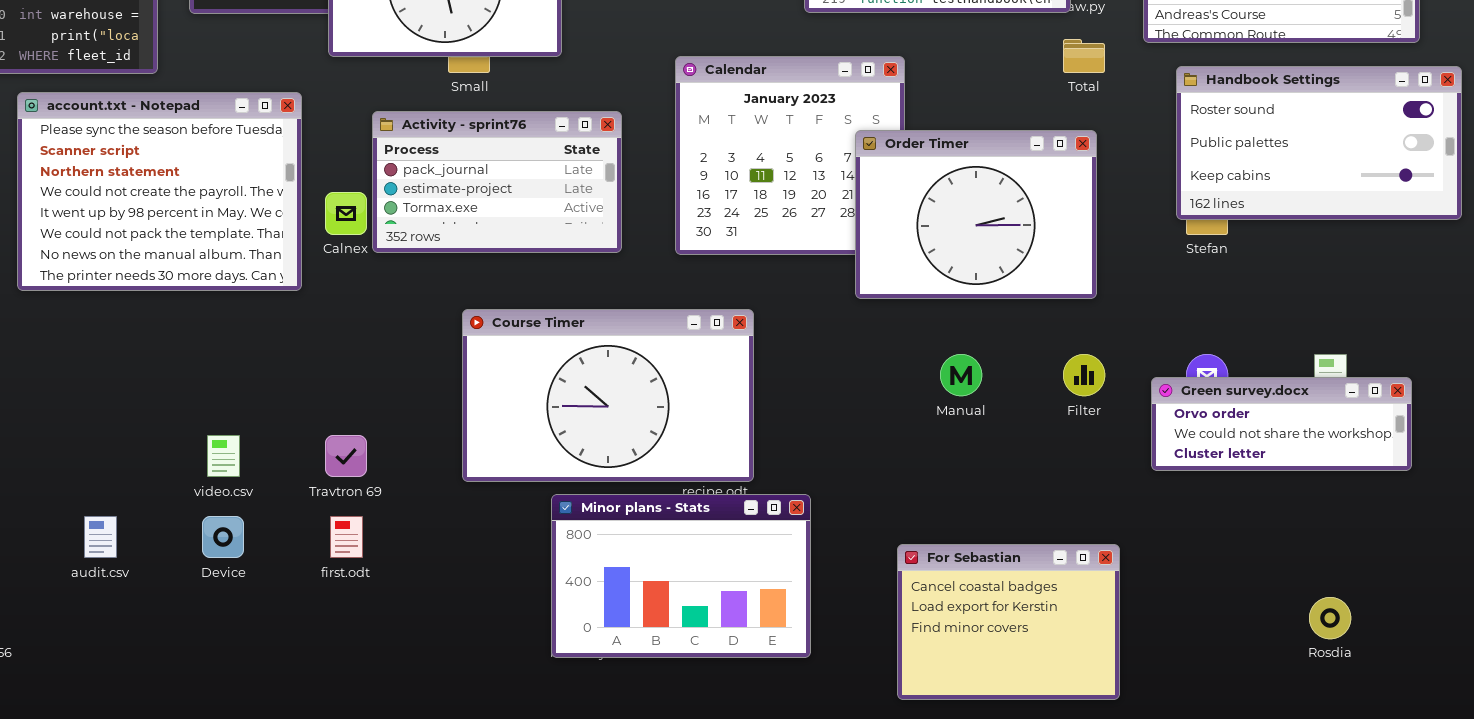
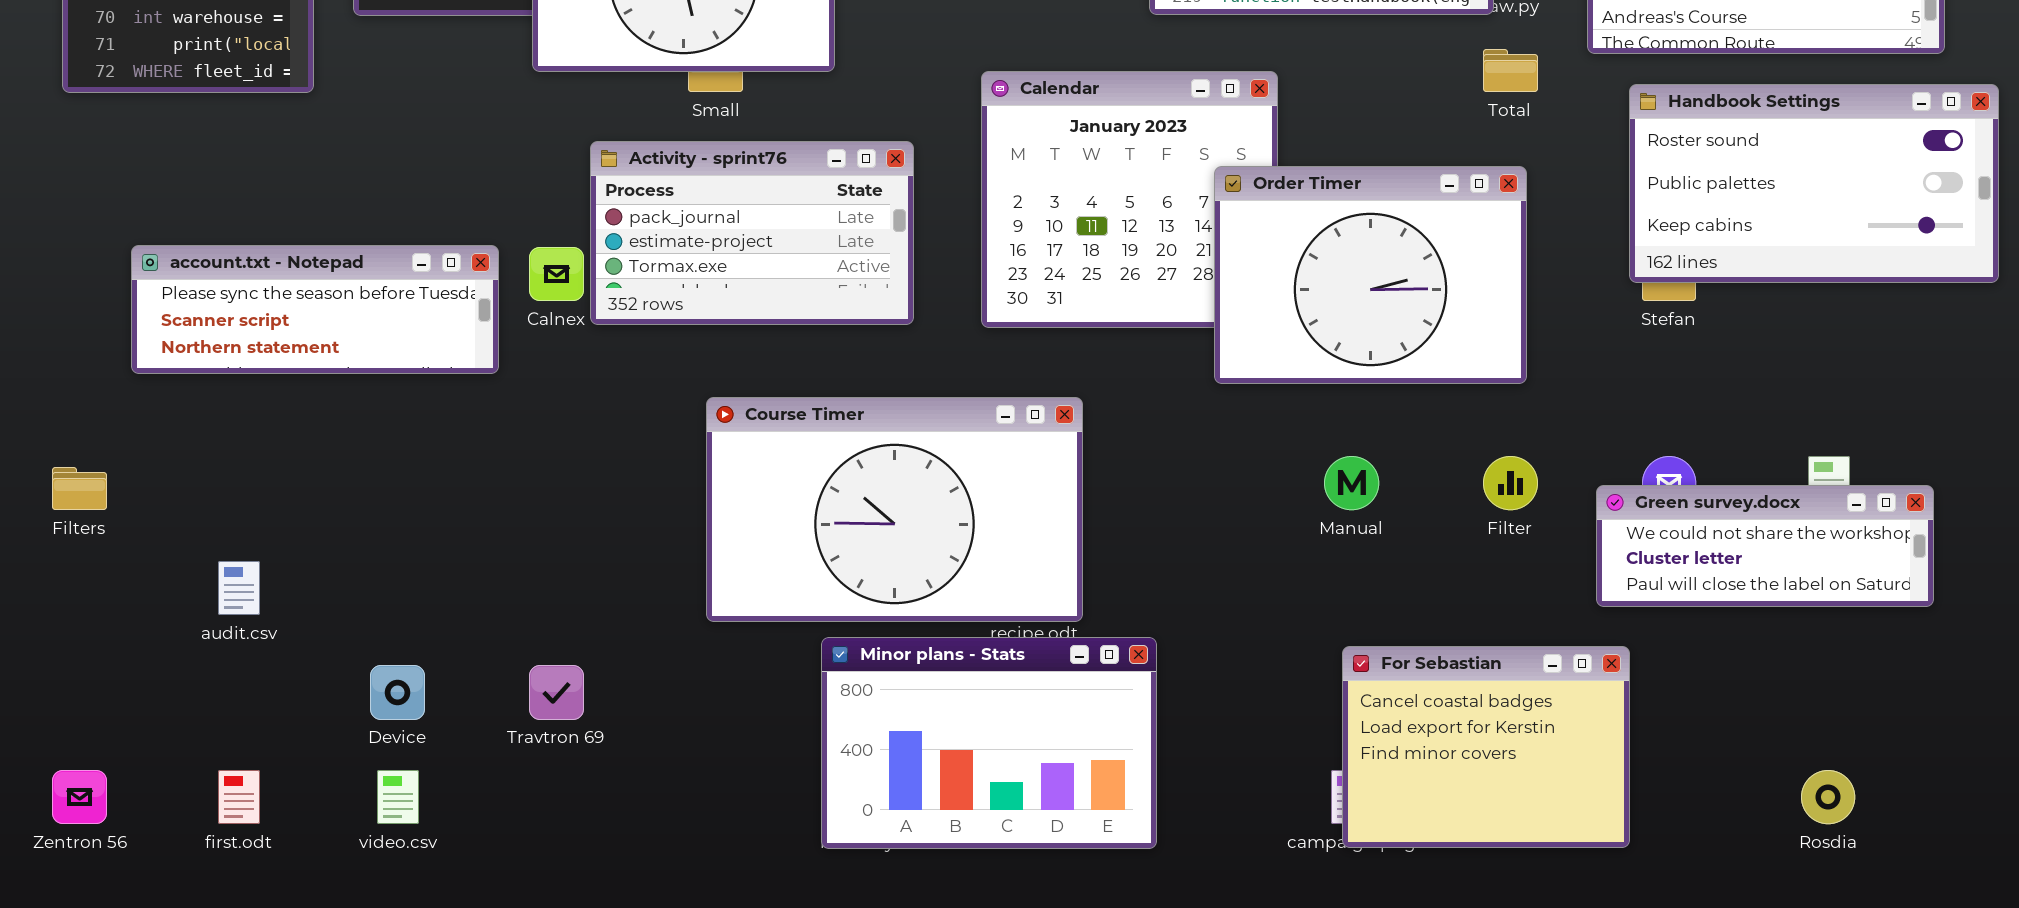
account.txt - Notepad: [17,92,302,291] -> [131,245,499,374], resized
Green survey.docx: [1151,377,1412,471] -> [1596,485,1934,607], scrolled down 1 row
video.csv: [207,435,240,477] -> [377,770,419,824], moved
Travtron 69: [325,435,367,477] -> [529,665,584,720], moved
audit.csv: [84,516,117,558] -> [218,561,260,615], moved
first.odt: [330,516,363,558] -> [218,770,260,824], moved
For Sebastian: [897,544,1120,700] -> [1342,646,1630,848], moved

